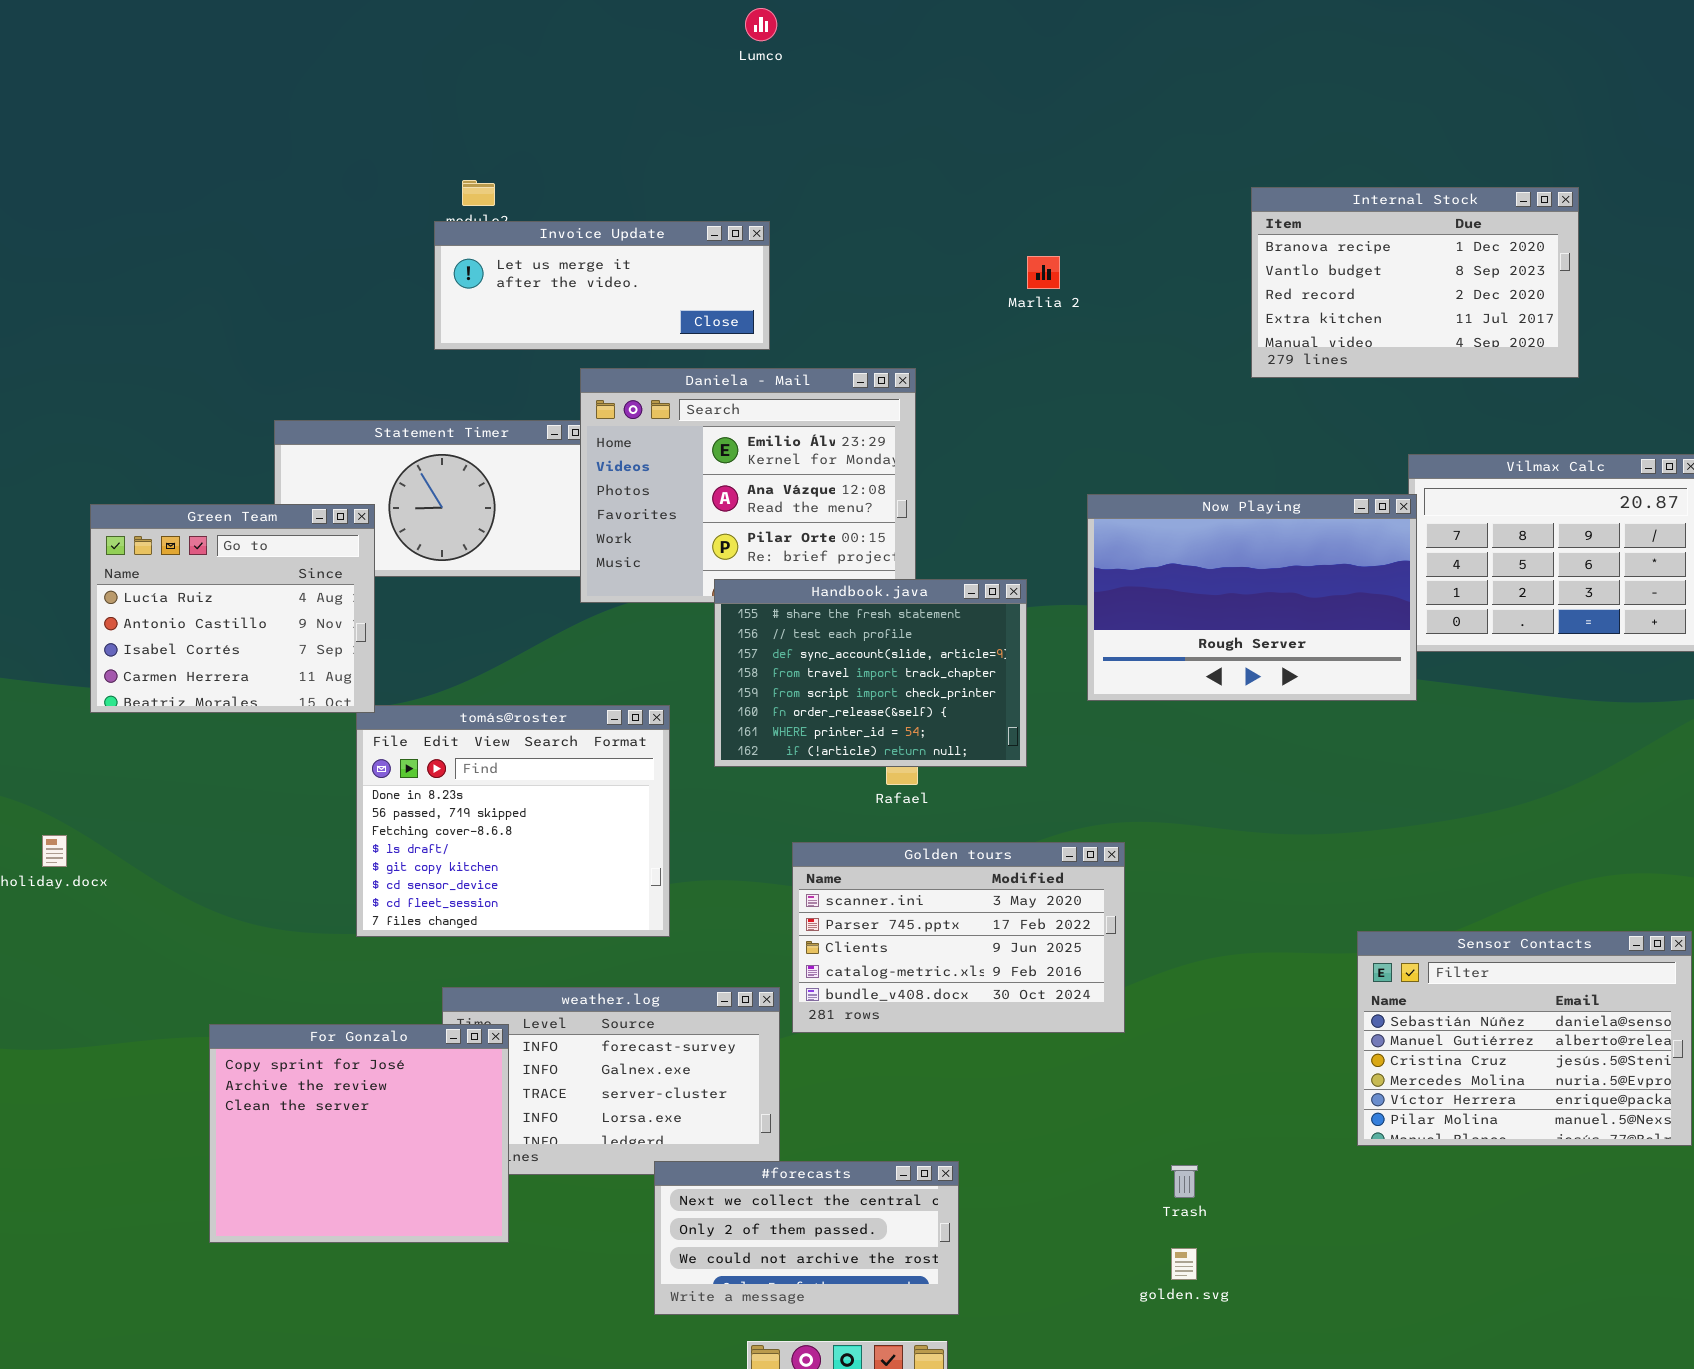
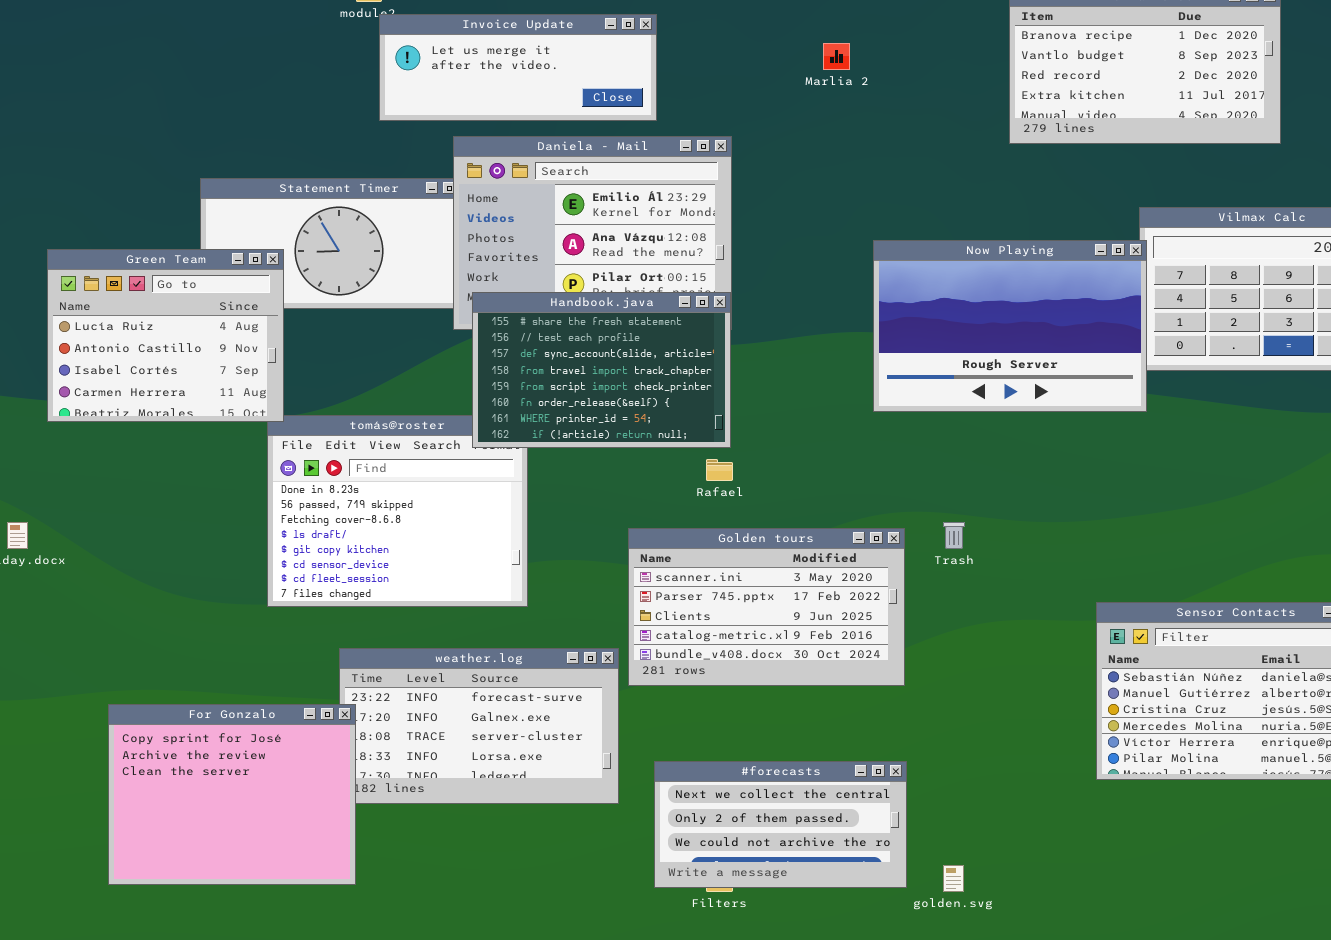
Invoice Update: [434,221,770,350] -> [379,14,657,121], moved
Handbook.java: [714,579,1027,767] -> [472,292,731,448], moved
For Gonzalo: [209,1024,509,1243] -> [108,704,356,885], moved
#forecasts: [654,1161,959,1315] -> [654,761,907,888], moved
Trash: [1171,1165,1198,1198] -> [943,522,965,549], moved

